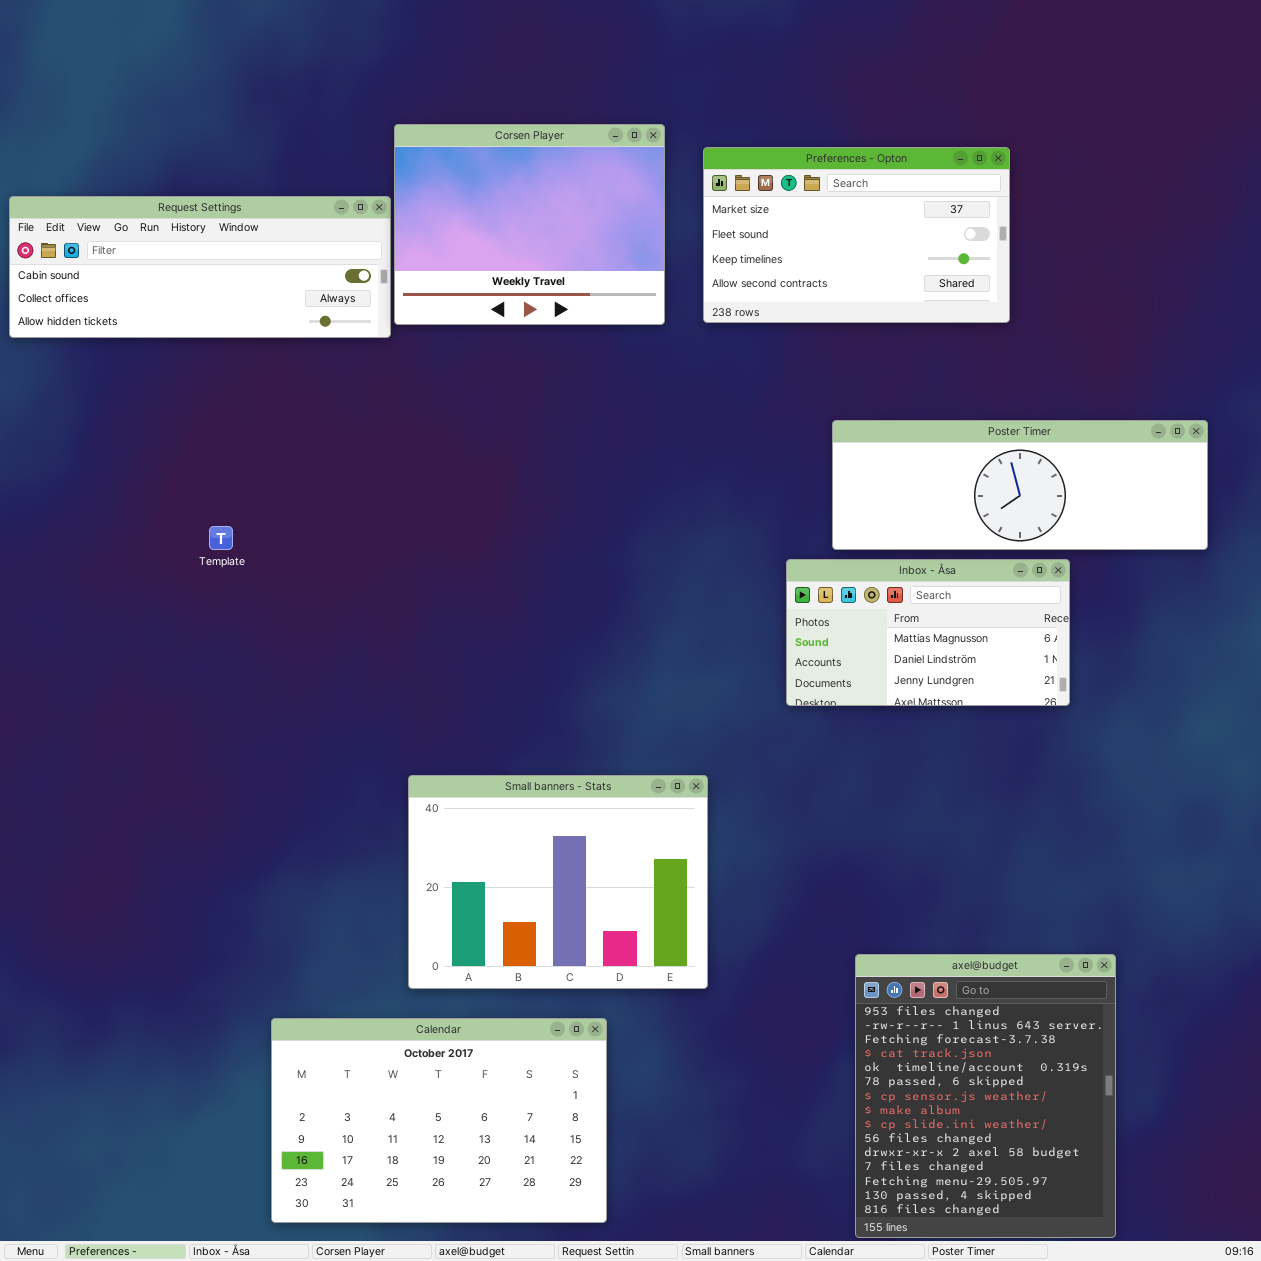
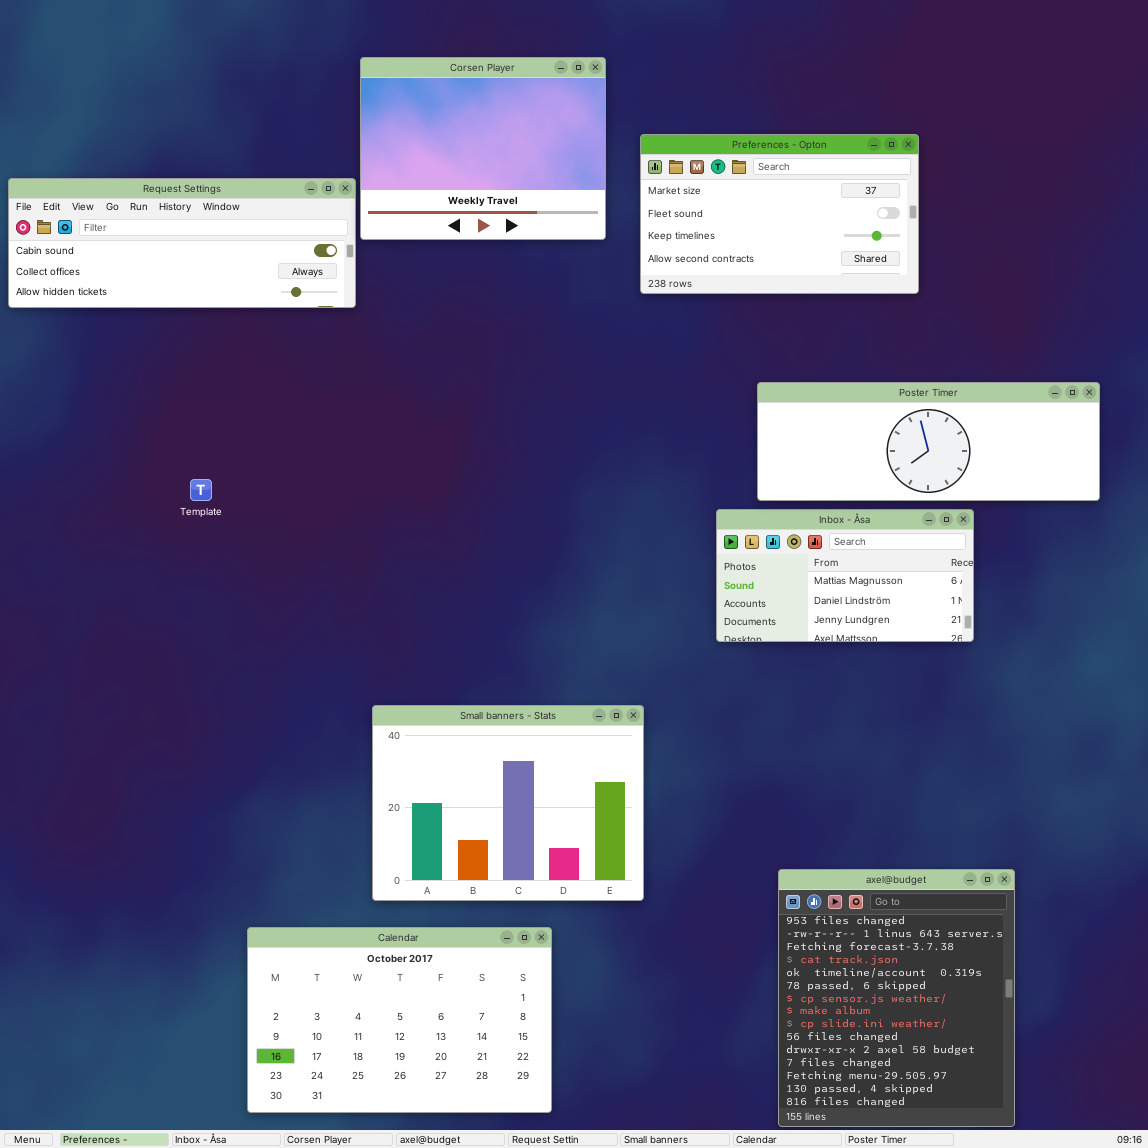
Corsen Player: [394,124,665,325] -> [360,57,606,240], moved

